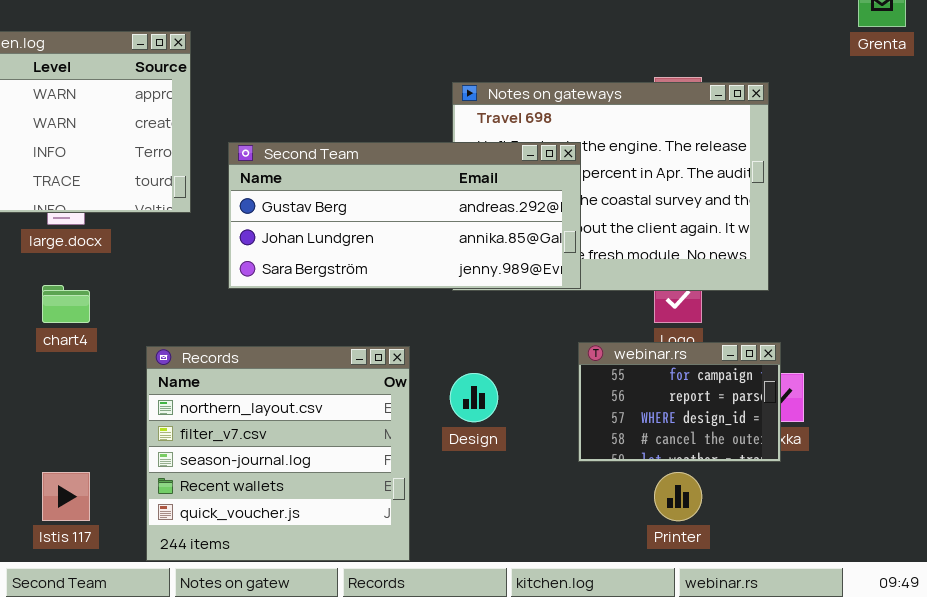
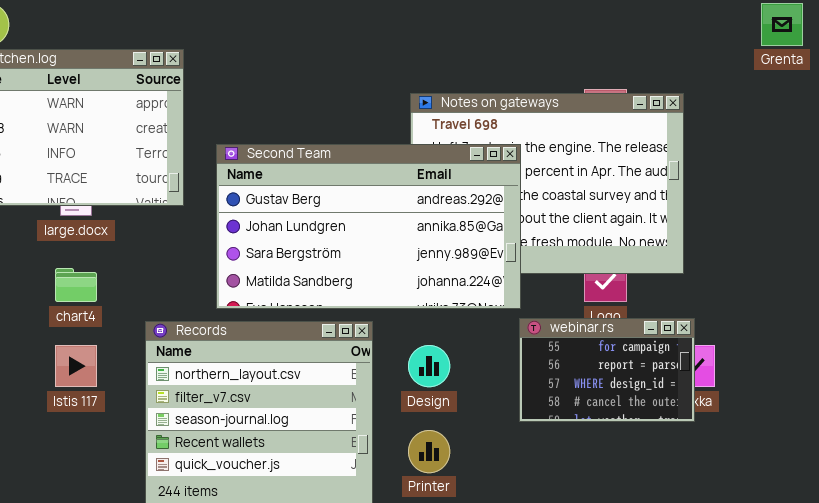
Second Team: [228,142,581,289] -> [216,144,521,309], resized
Istis 117: [42,472,90,521] -> [55,345,97,387], moved
Printer: [654,472,702,521] -> [408,430,450,473], moved

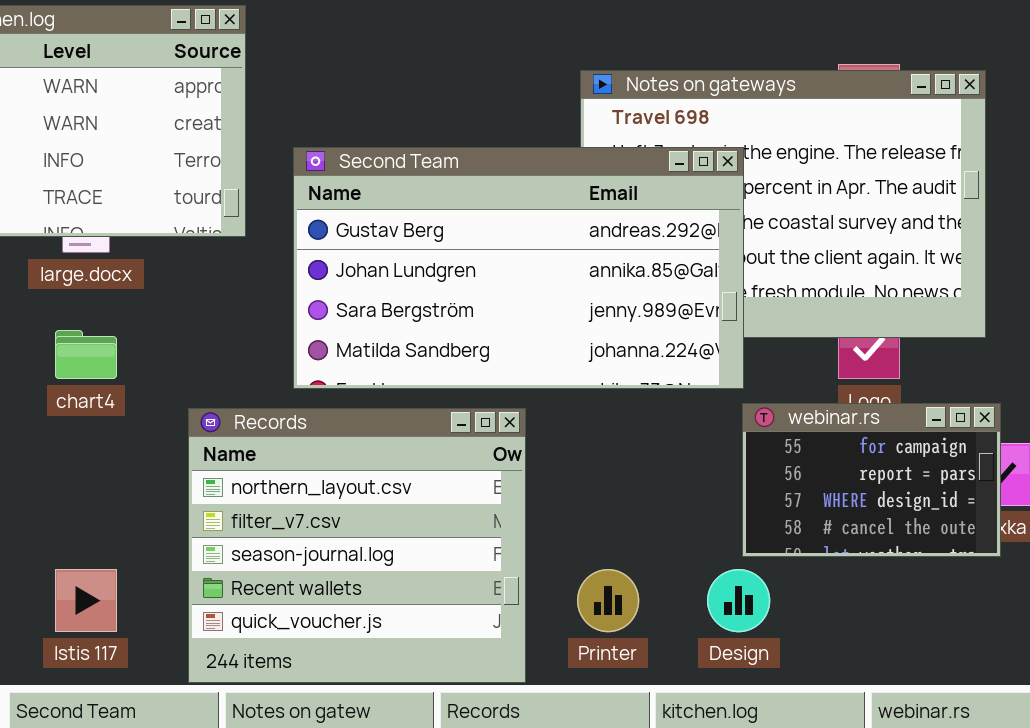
Istis 117: [55,345,97,387] -> [55,569,117,632], moved
Design: [408,345,450,387] -> [707,569,770,632], moved

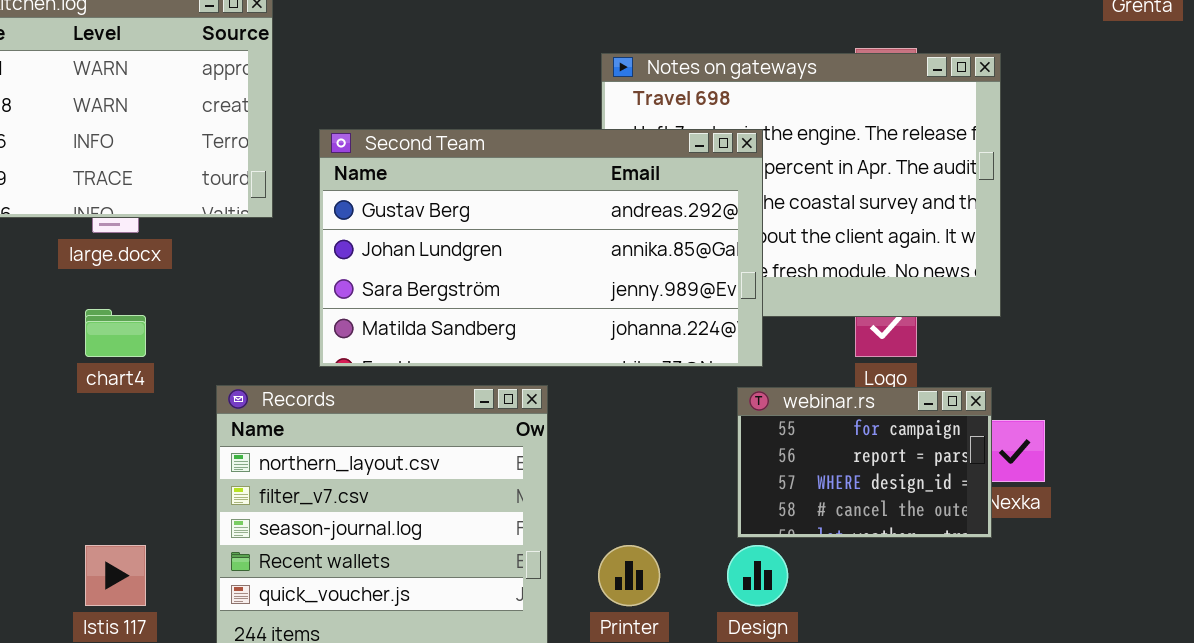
webinar.rs: [742,403,1001,557] -> [737,387,992,538], moved

